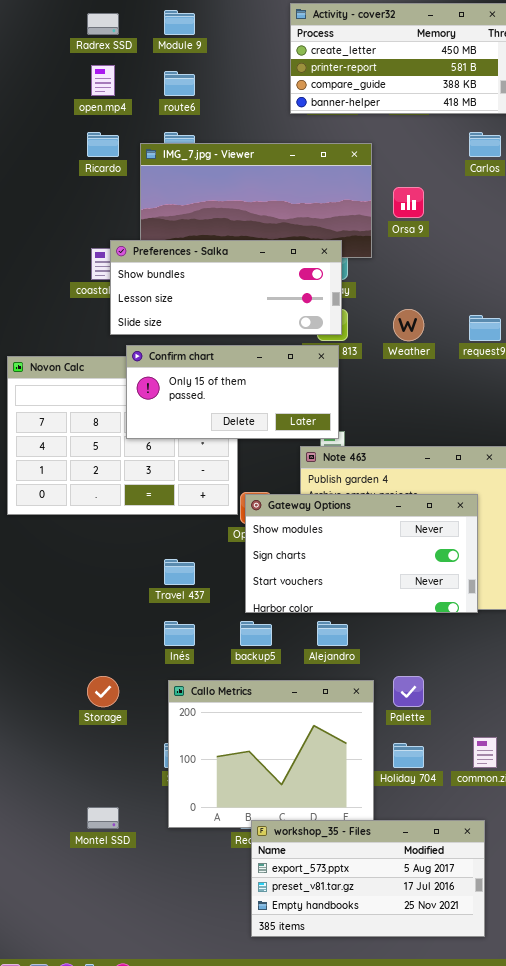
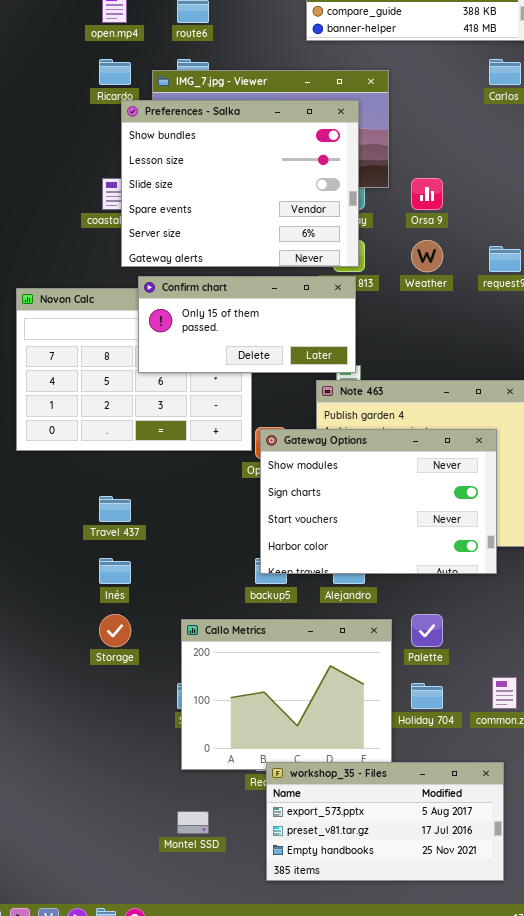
Orsa 9: [393,187,424,218] -> [411,178,443,210], moved
Preferences - Salka: [110,240,342,335] -> [121,100,359,267], resized
Gateway Options: [245,494,478,613] -> [260,429,497,574], resized
Travel 437: [164,559,195,585] -> [99,496,131,522], moved
Inés: [164,621,195,646] -> [99,558,131,584], moved
Montel SSD: [87,807,119,829] -> [177,811,209,834], moved

